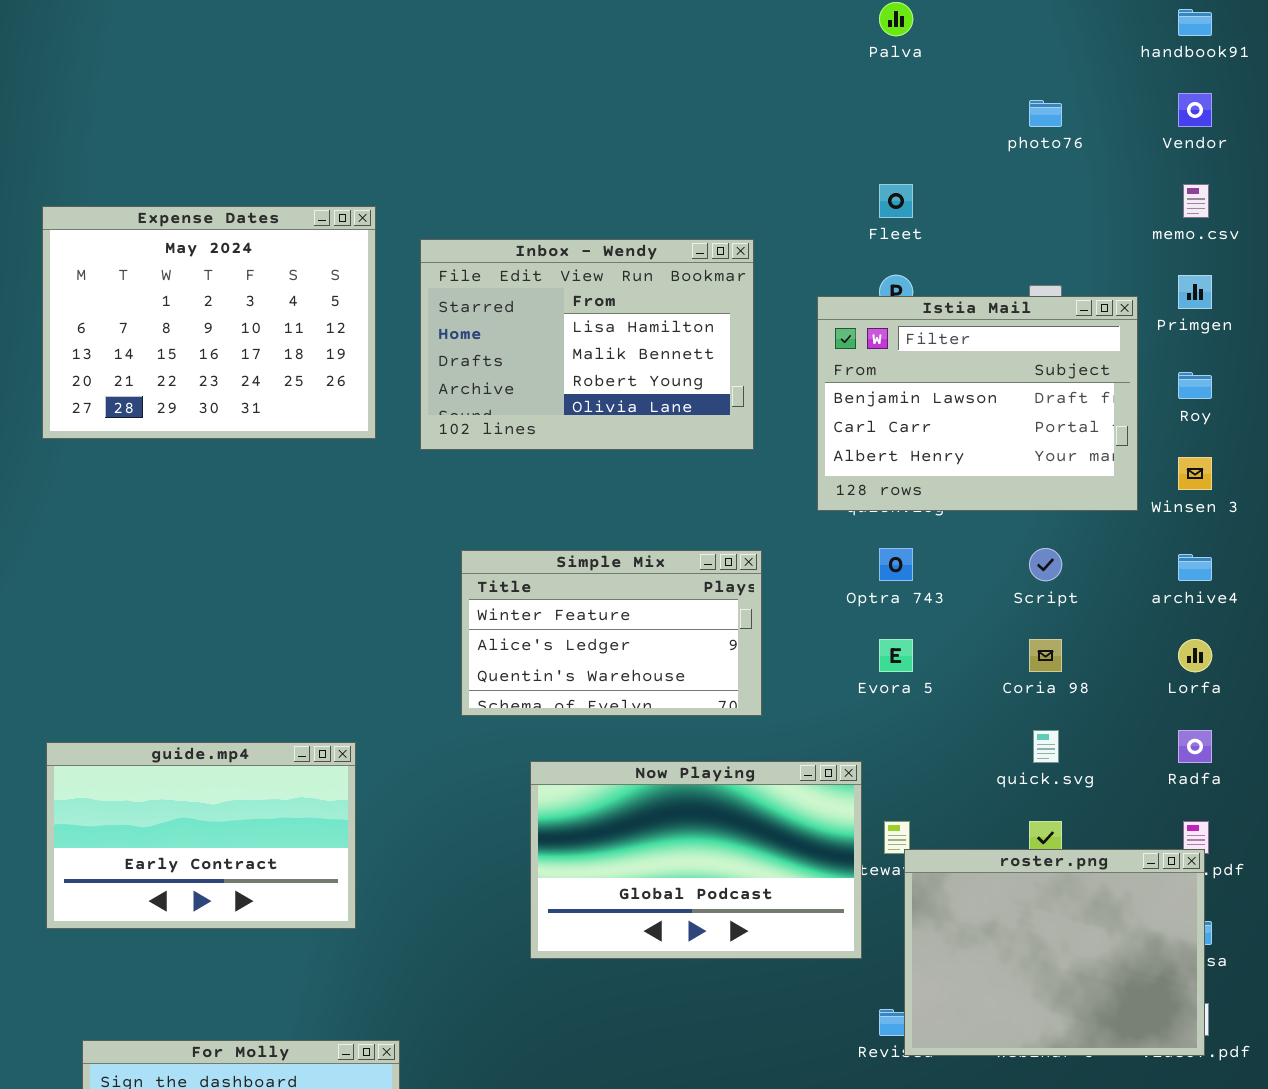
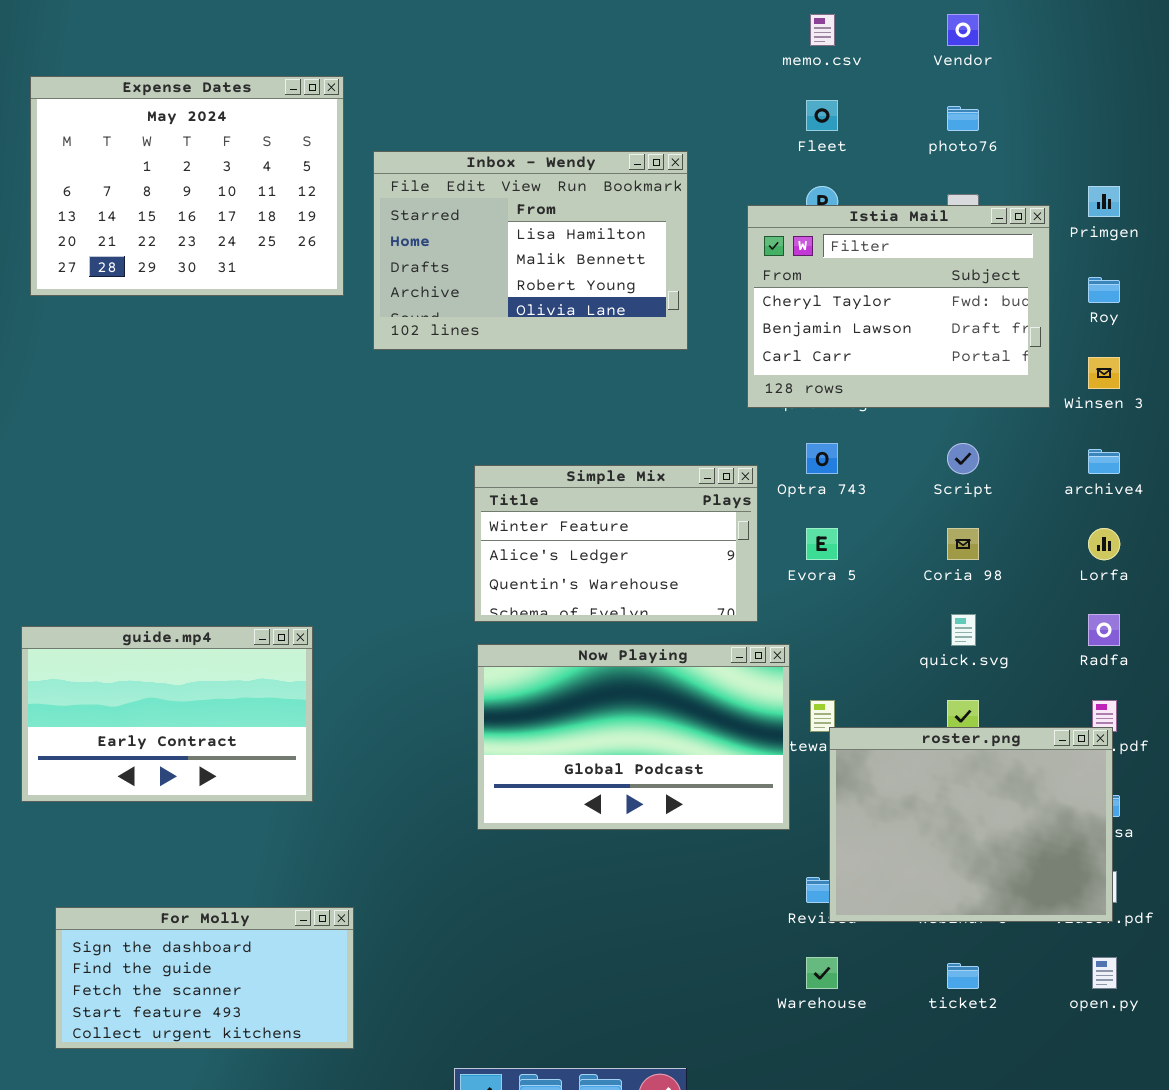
Vendor: [1178,93,1212,127] -> [947,14,979,46], moved
photo76: [1029,100,1062,127] -> [947,106,979,131], moved
memo.csv: [1183,184,1209,218] -> [810,14,835,46], moved
Expense Dates: [42,206,376,439] -> [30,76,344,296], moved
Istia Mail: [817,296,1138,511] -> [747,205,1050,408], scrolled up 1 row
Simple Mix: [461,550,762,716] -> [474,465,758,622], moved

